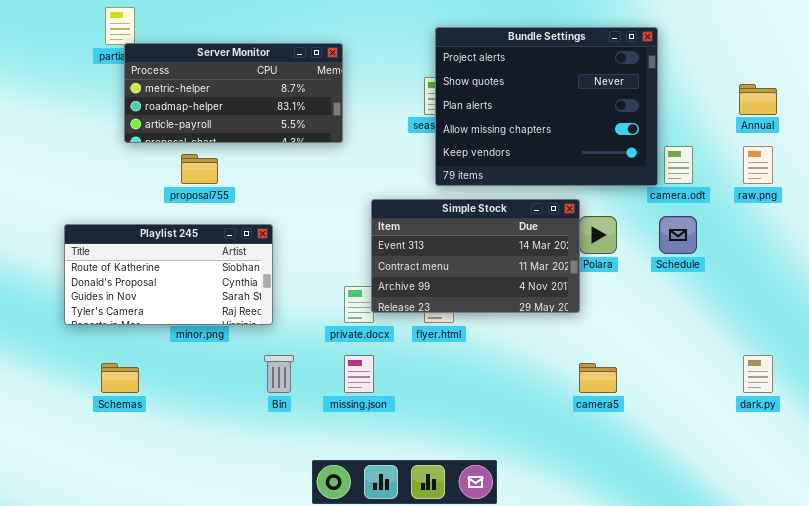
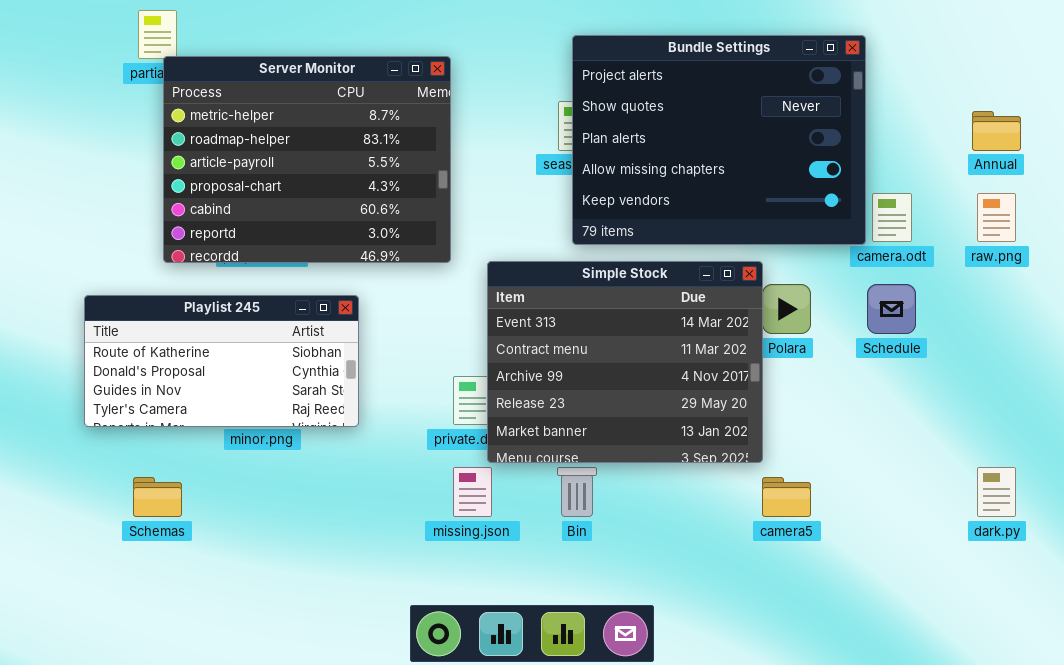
Server Monitor: [124,43,343,143] -> [163,56,451,263], resized
Simple Stock: [371,199,580,313] -> [487,261,763,463], resized
Bin: [264,355,294,393] -> [557,467,597,517], moved

